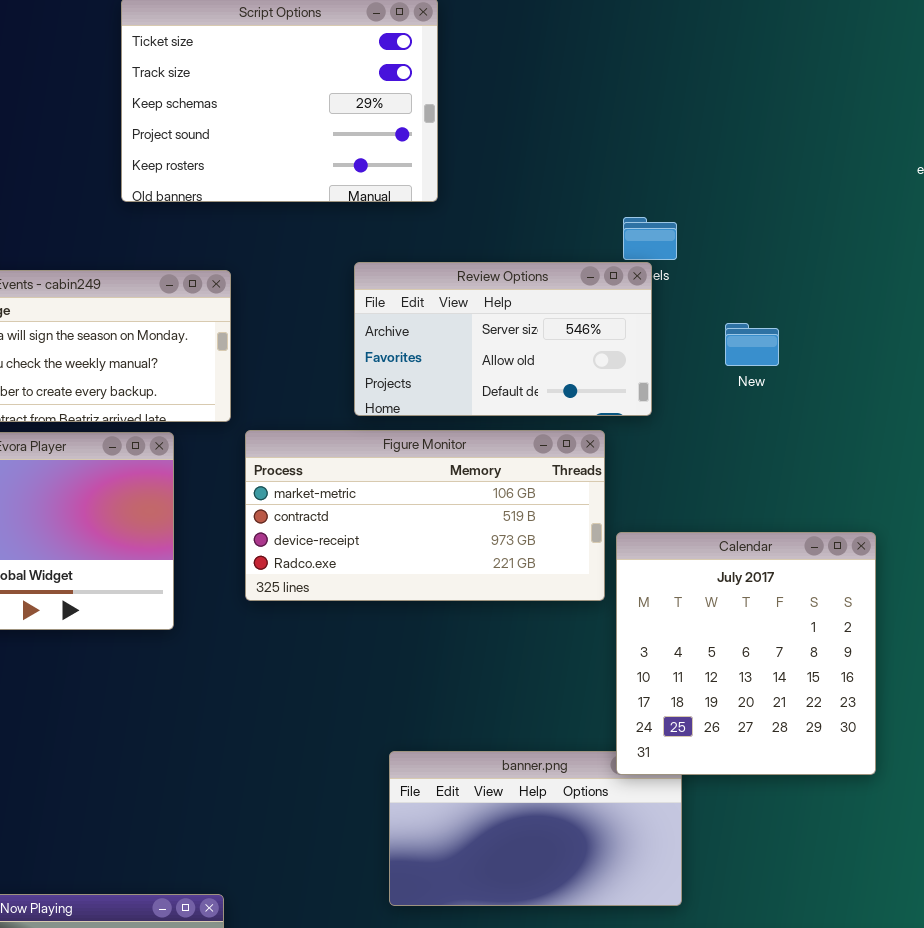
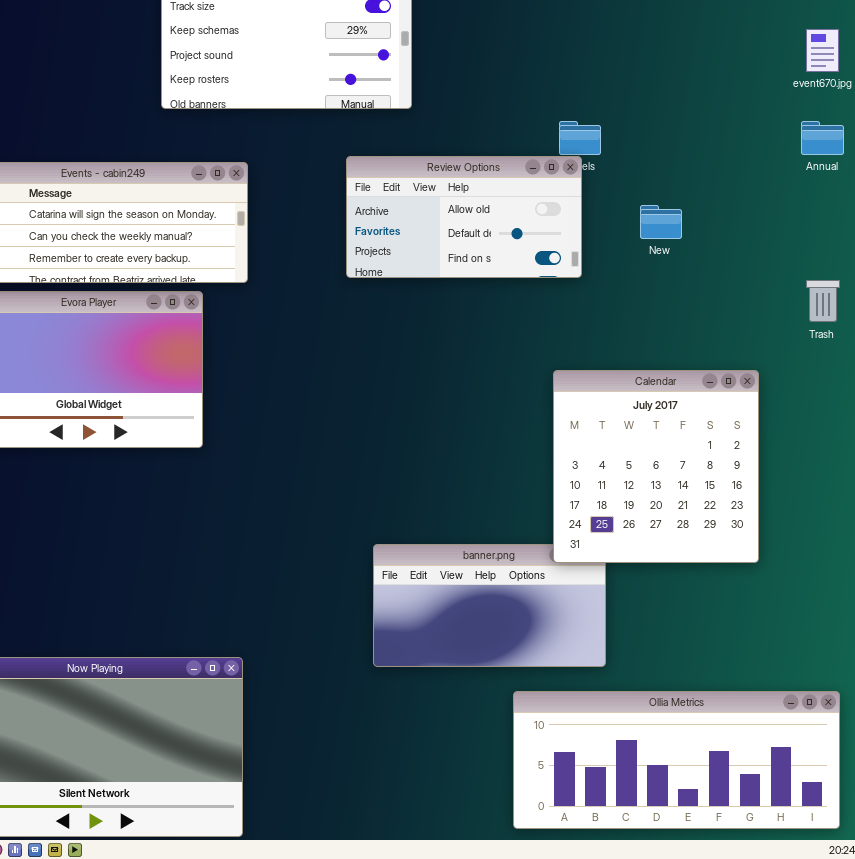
Review Options: [354,262,652,416] -> [346,156,582,278], scrolled down 1 row
Figure Monitor: [245,430,605,601] -> none, closed

